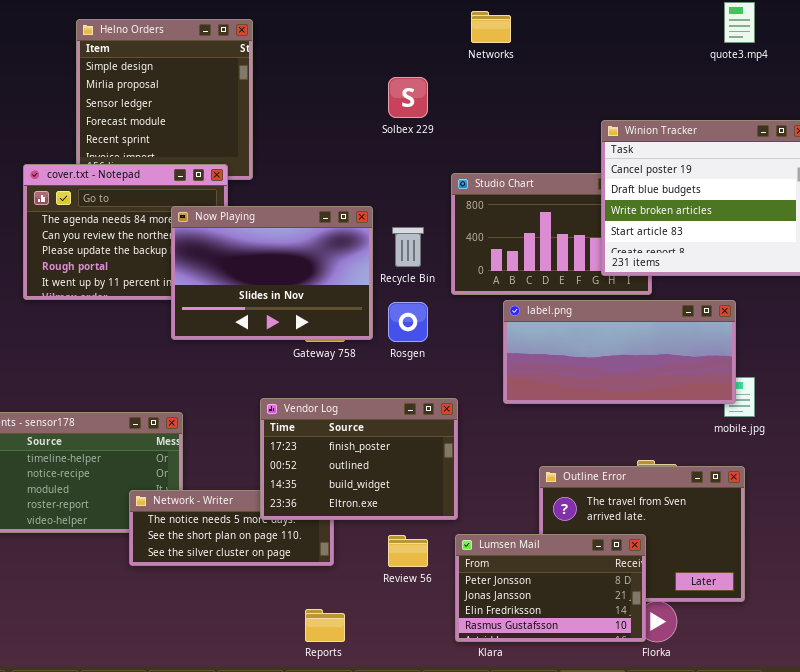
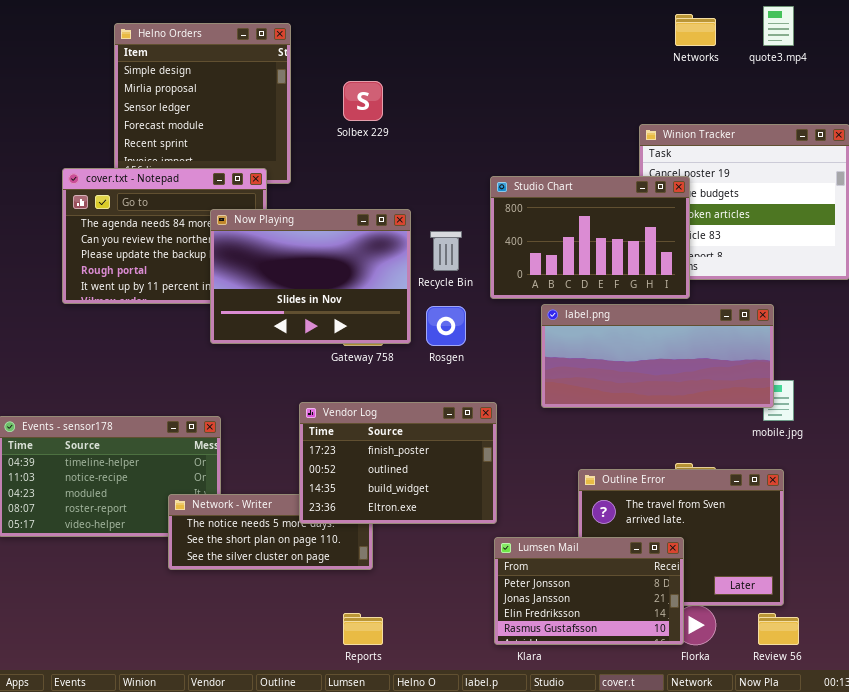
Networks: [471,11,511,43] -> [675,14,716,46], moved
Solbex 229: [388,77,428,118] -> [343,81,383,121], moved
Studio Chart: [451,173,652,295] -> [490,176,690,299], raised
Review 56: [388,535,428,567] -> [758,613,799,645], moved

